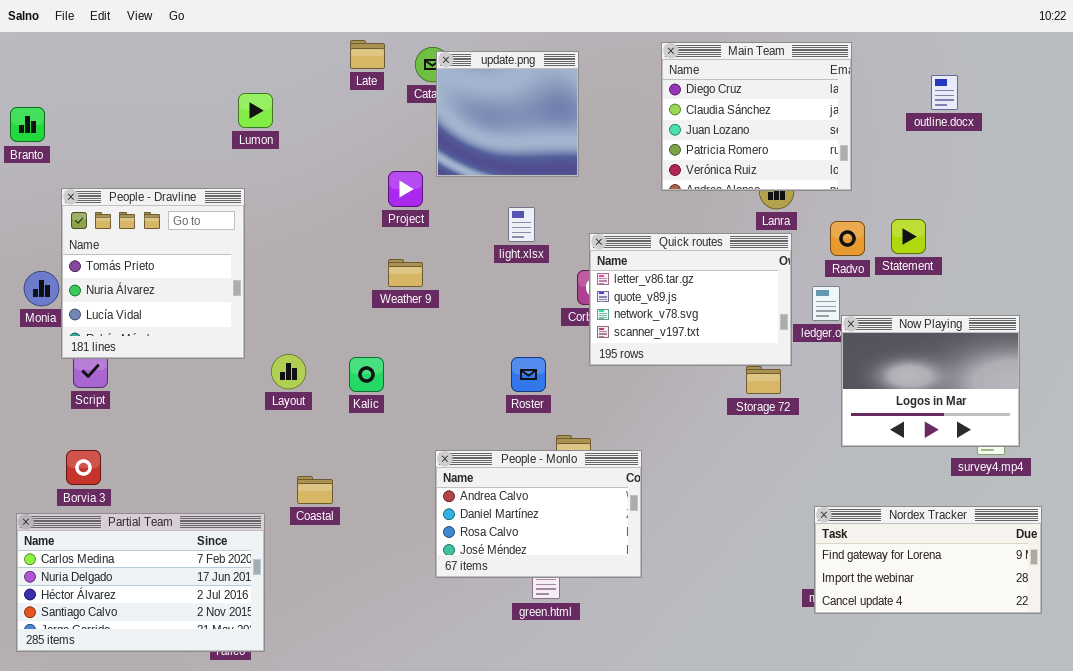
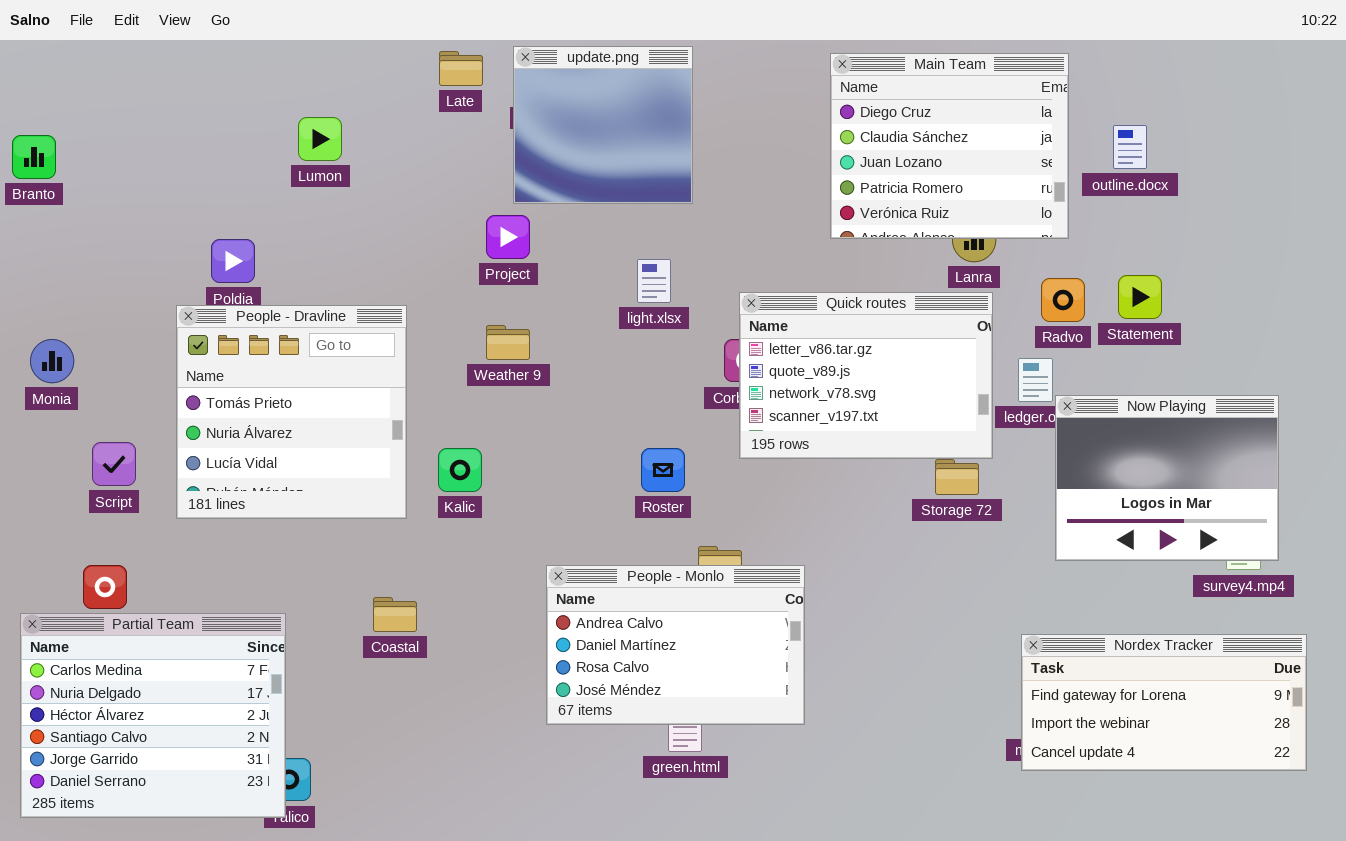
update.png: [436,51,579,177] -> [513,46,693,204], moved
outline.docx: [931,75,958,110] -> [1113,125,1147,169], moved
People - Dravline: [61,188,245,359] -> [176,305,407,519], moved
Partial Team: [16,513,265,652] -> [20,613,286,818], resized

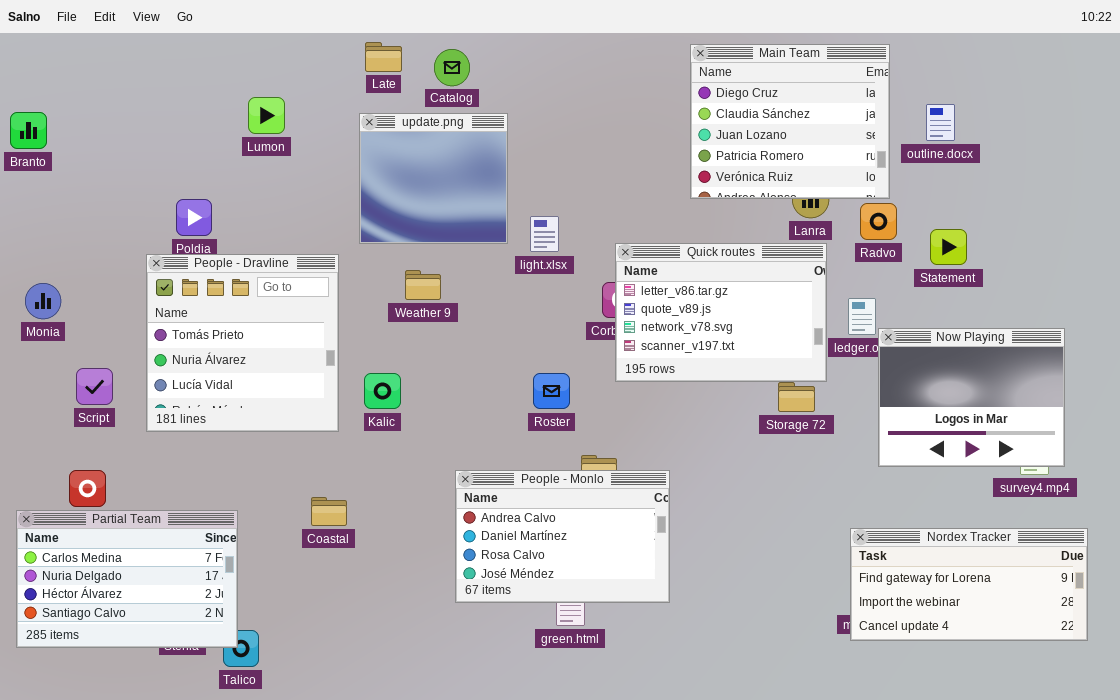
update.png: [513,46,693,204] -> [359,113,508,244], moved
Radvo: [1041,278,1085,322] -> [860,203,897,240], moved
Partial Team: [20,613,286,818] -> [16,510,238,648], resized

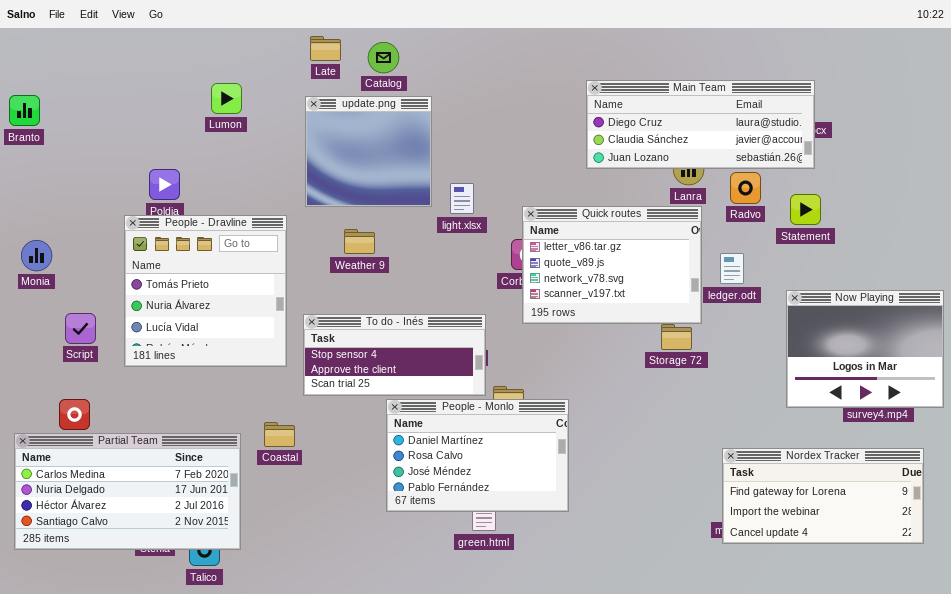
Main Team: [690,44,890,199] -> [586,80,815,169], resized
Now Playing: [878,328,1065,467] -> [786,290,944,408], moved
To do - Inés: none -> [303,314,486,396], opened
People - Monlo: [455,470,670,603] -> [386,399,569,512], scrolled down 1 row
Partial Team: [16,510,238,648] -> [14,433,241,550], resized

